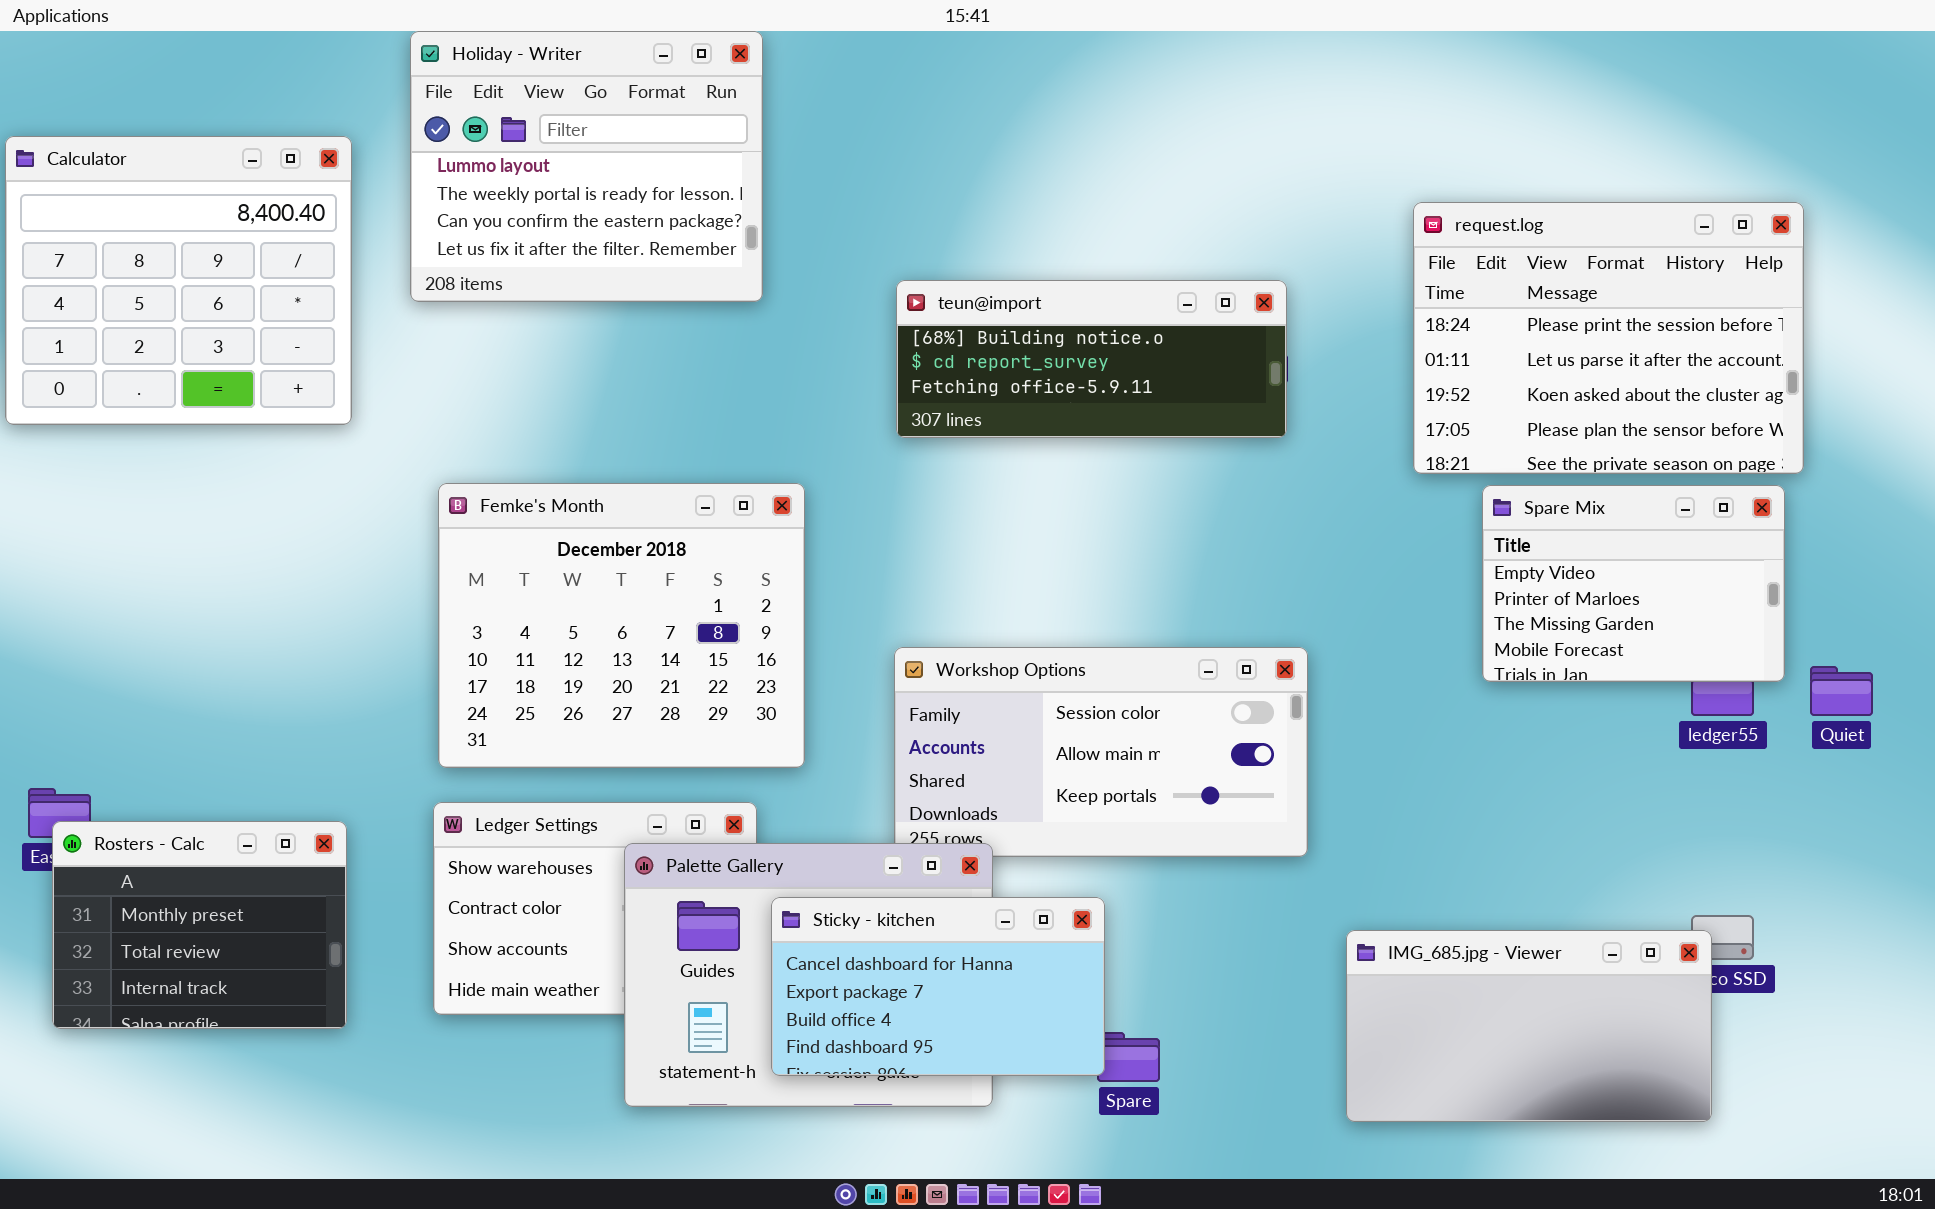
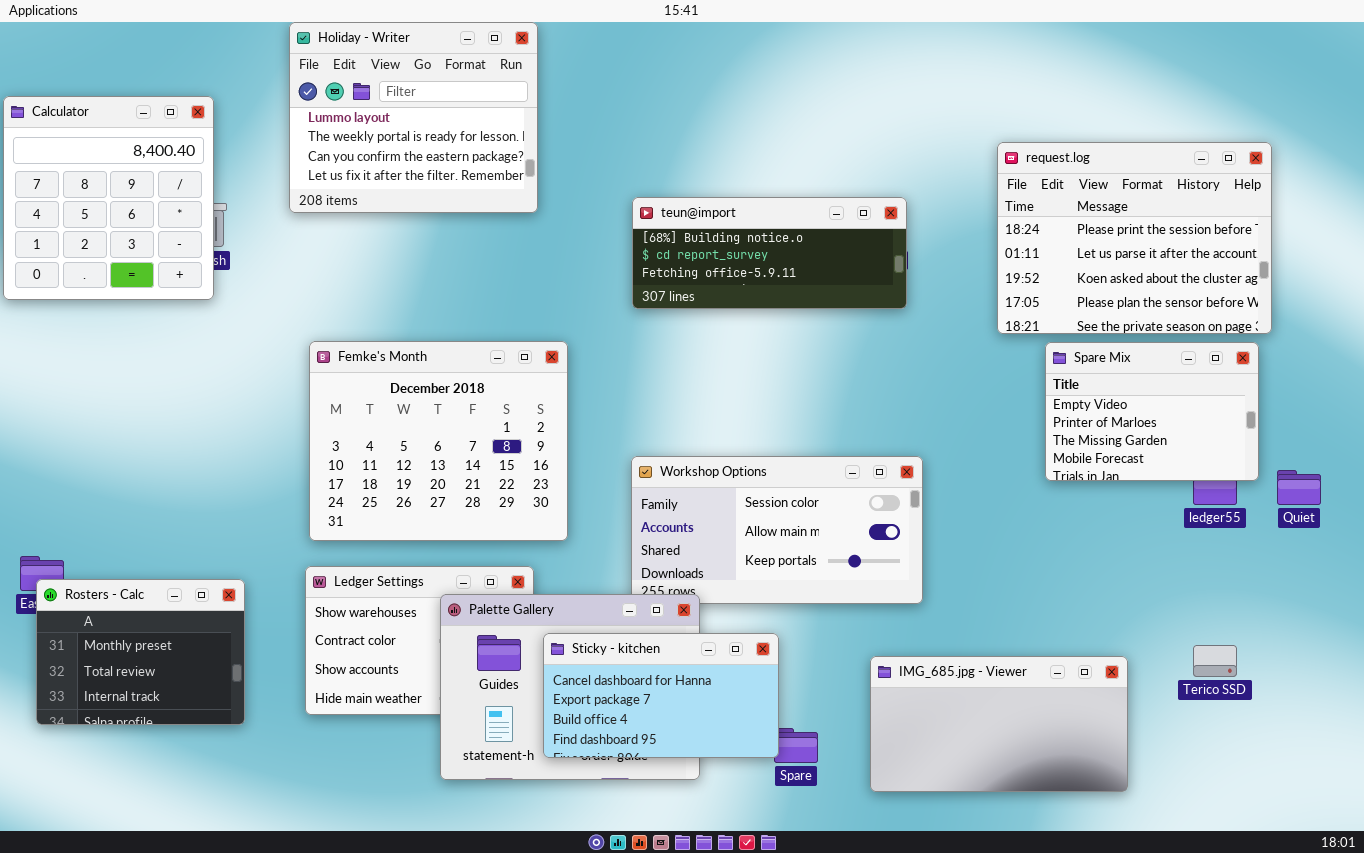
Calculator: [5,136,352,425] -> [3,96,214,300], resized
IMG_685.jpg - Viewer: [1346,930,1712,1122] -> [870,656,1128,792], moved

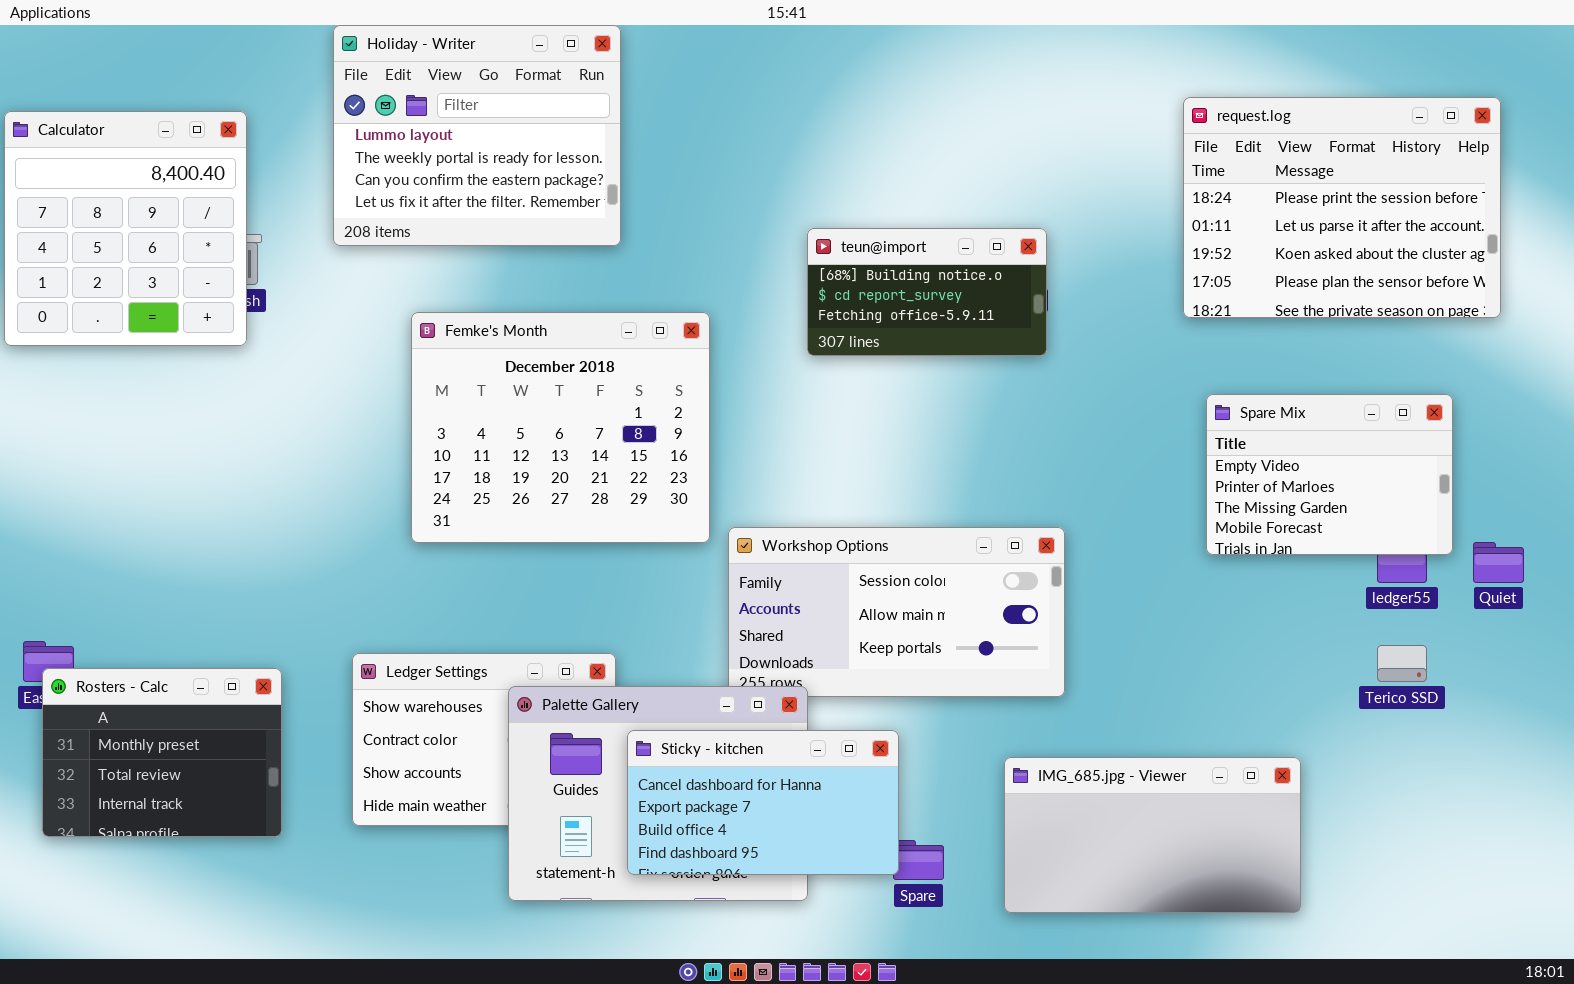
request.log: [997,142,1272,334] -> [1183,97,1501,318], moved
teun@import: [632,197,907,309] -> [807,228,1047,356], resized
Femke's Month: [309,341,568,541] -> [411,312,710,543], moved
Terico SSD: [1193,645,1237,677] -> [1377,645,1427,682], moved

